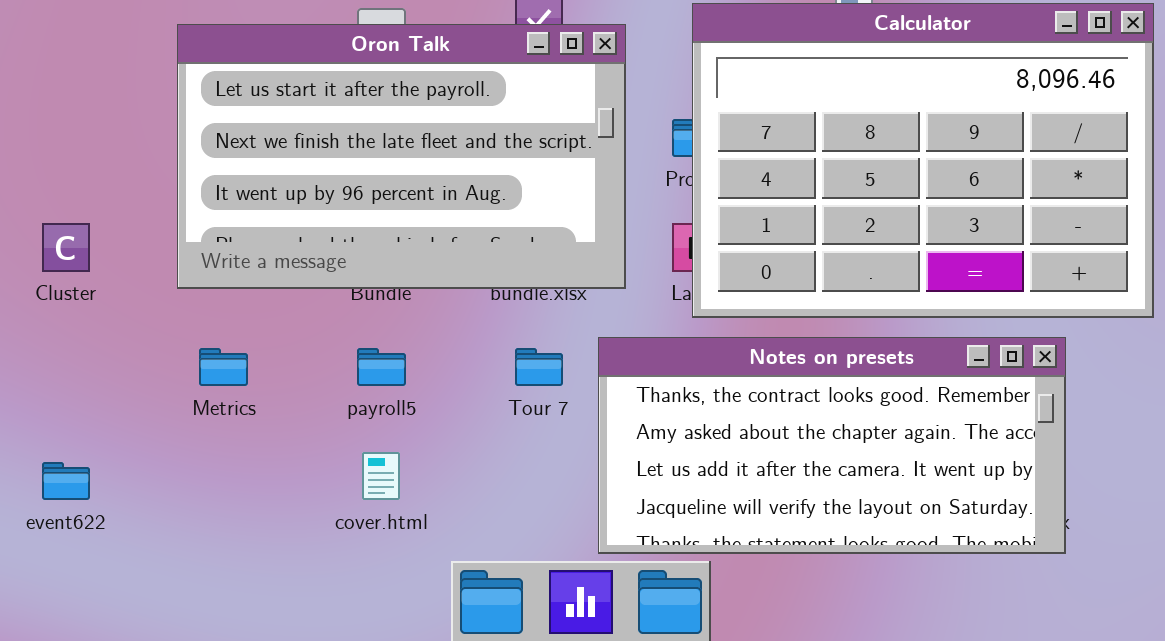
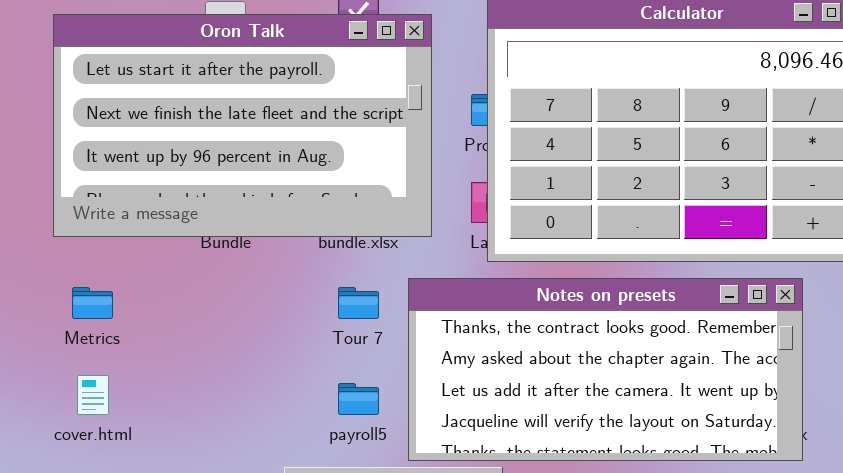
payroll5: [357,348,406,386] -> [338,383,379,415], moved
cover.html: [362,452,400,500] -> [77,375,109,415], moved

